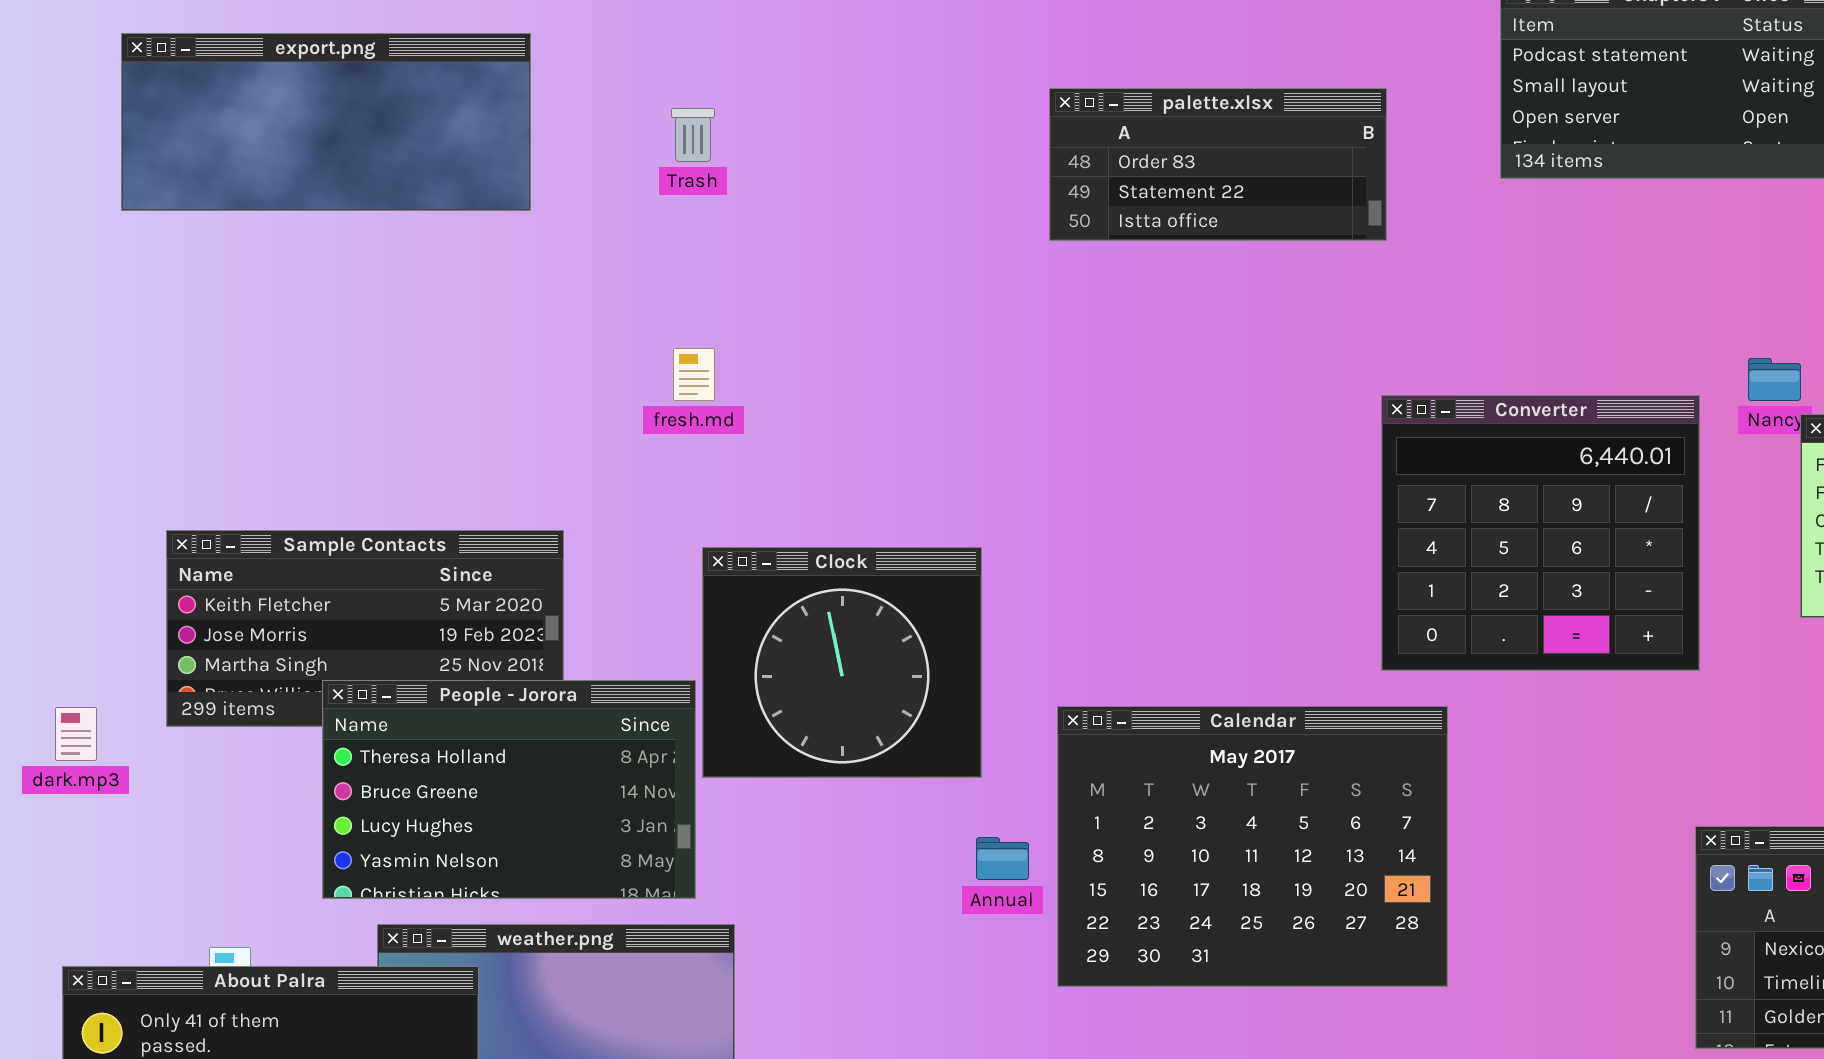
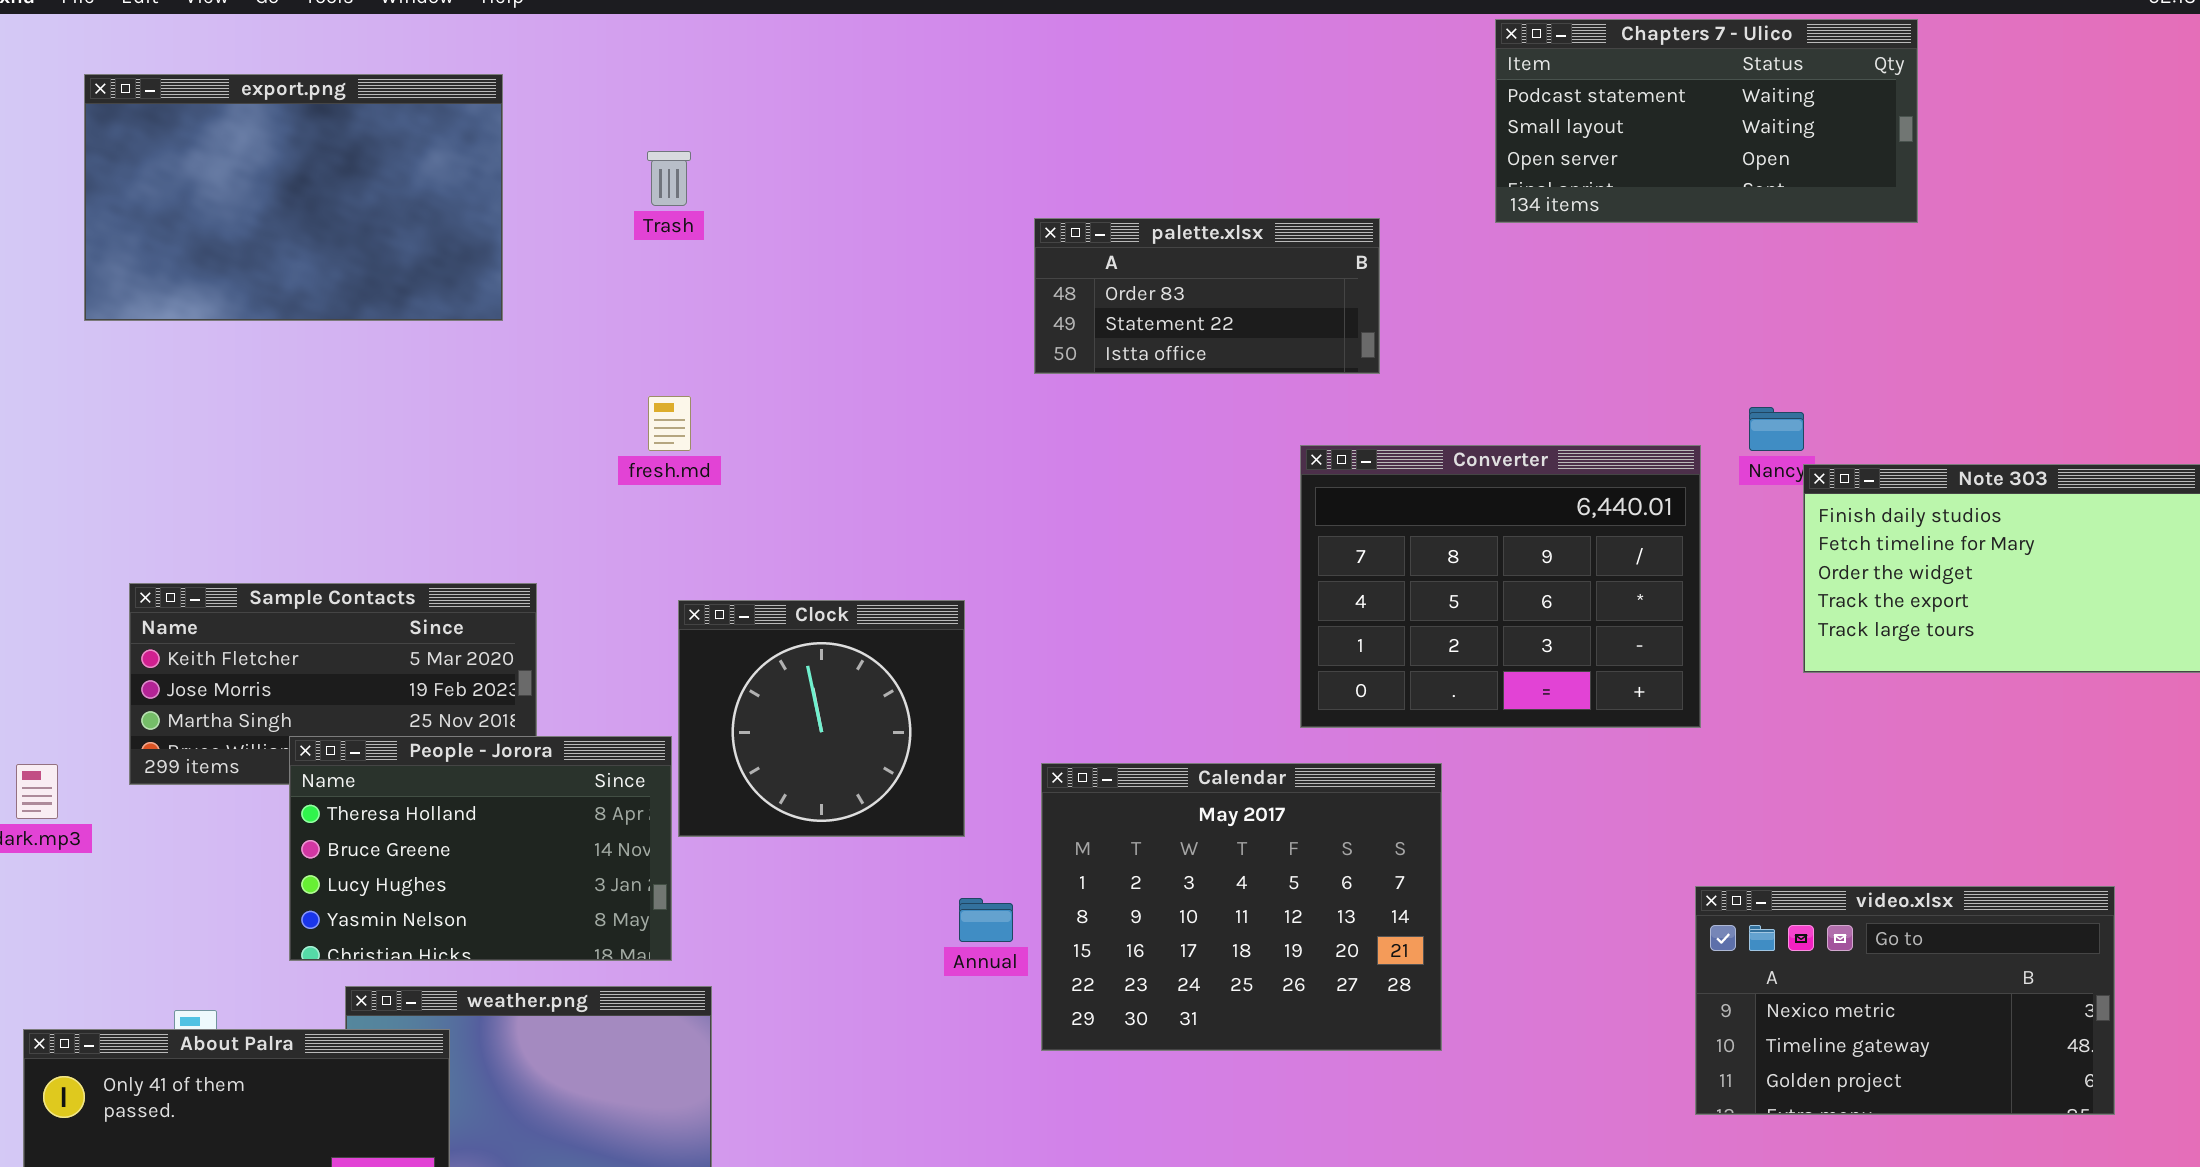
export.png: [121,33,531,211] -> [84,74,503,321], resized
palette.xlsx: [1049,88,1387,241] -> [1034,218,1380,374], moved
Converter: [1381,395,1700,671] -> [1300,445,1701,728], resized

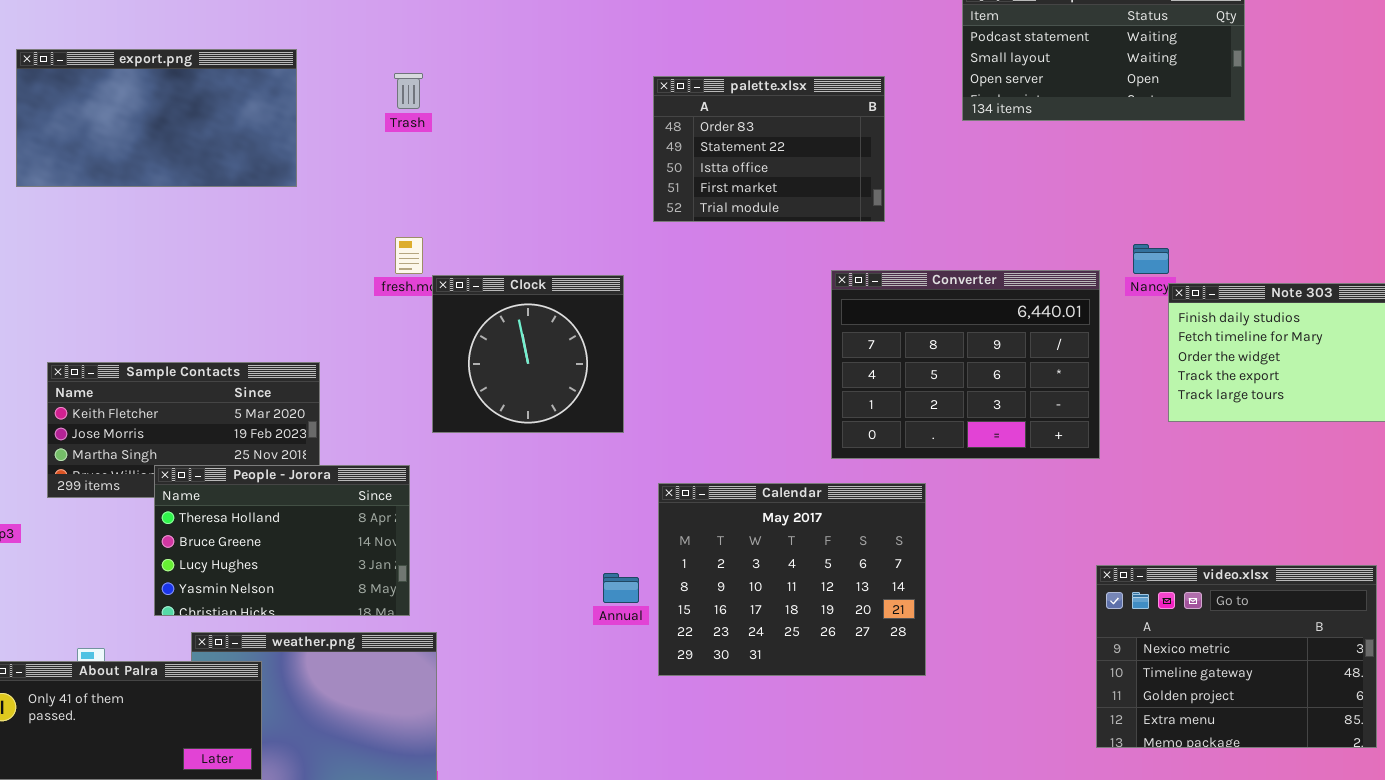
export.png: [84,74,503,321] -> [16,49,297,187], resized
palette.xlsx: [1034,218,1380,374] -> [653,76,885,222], resized
Clock: [678,600,965,837] -> [432,275,624,433], moved
video.xlsx: [1695,886,2115,1115] -> [1096,565,1377,748], resized

